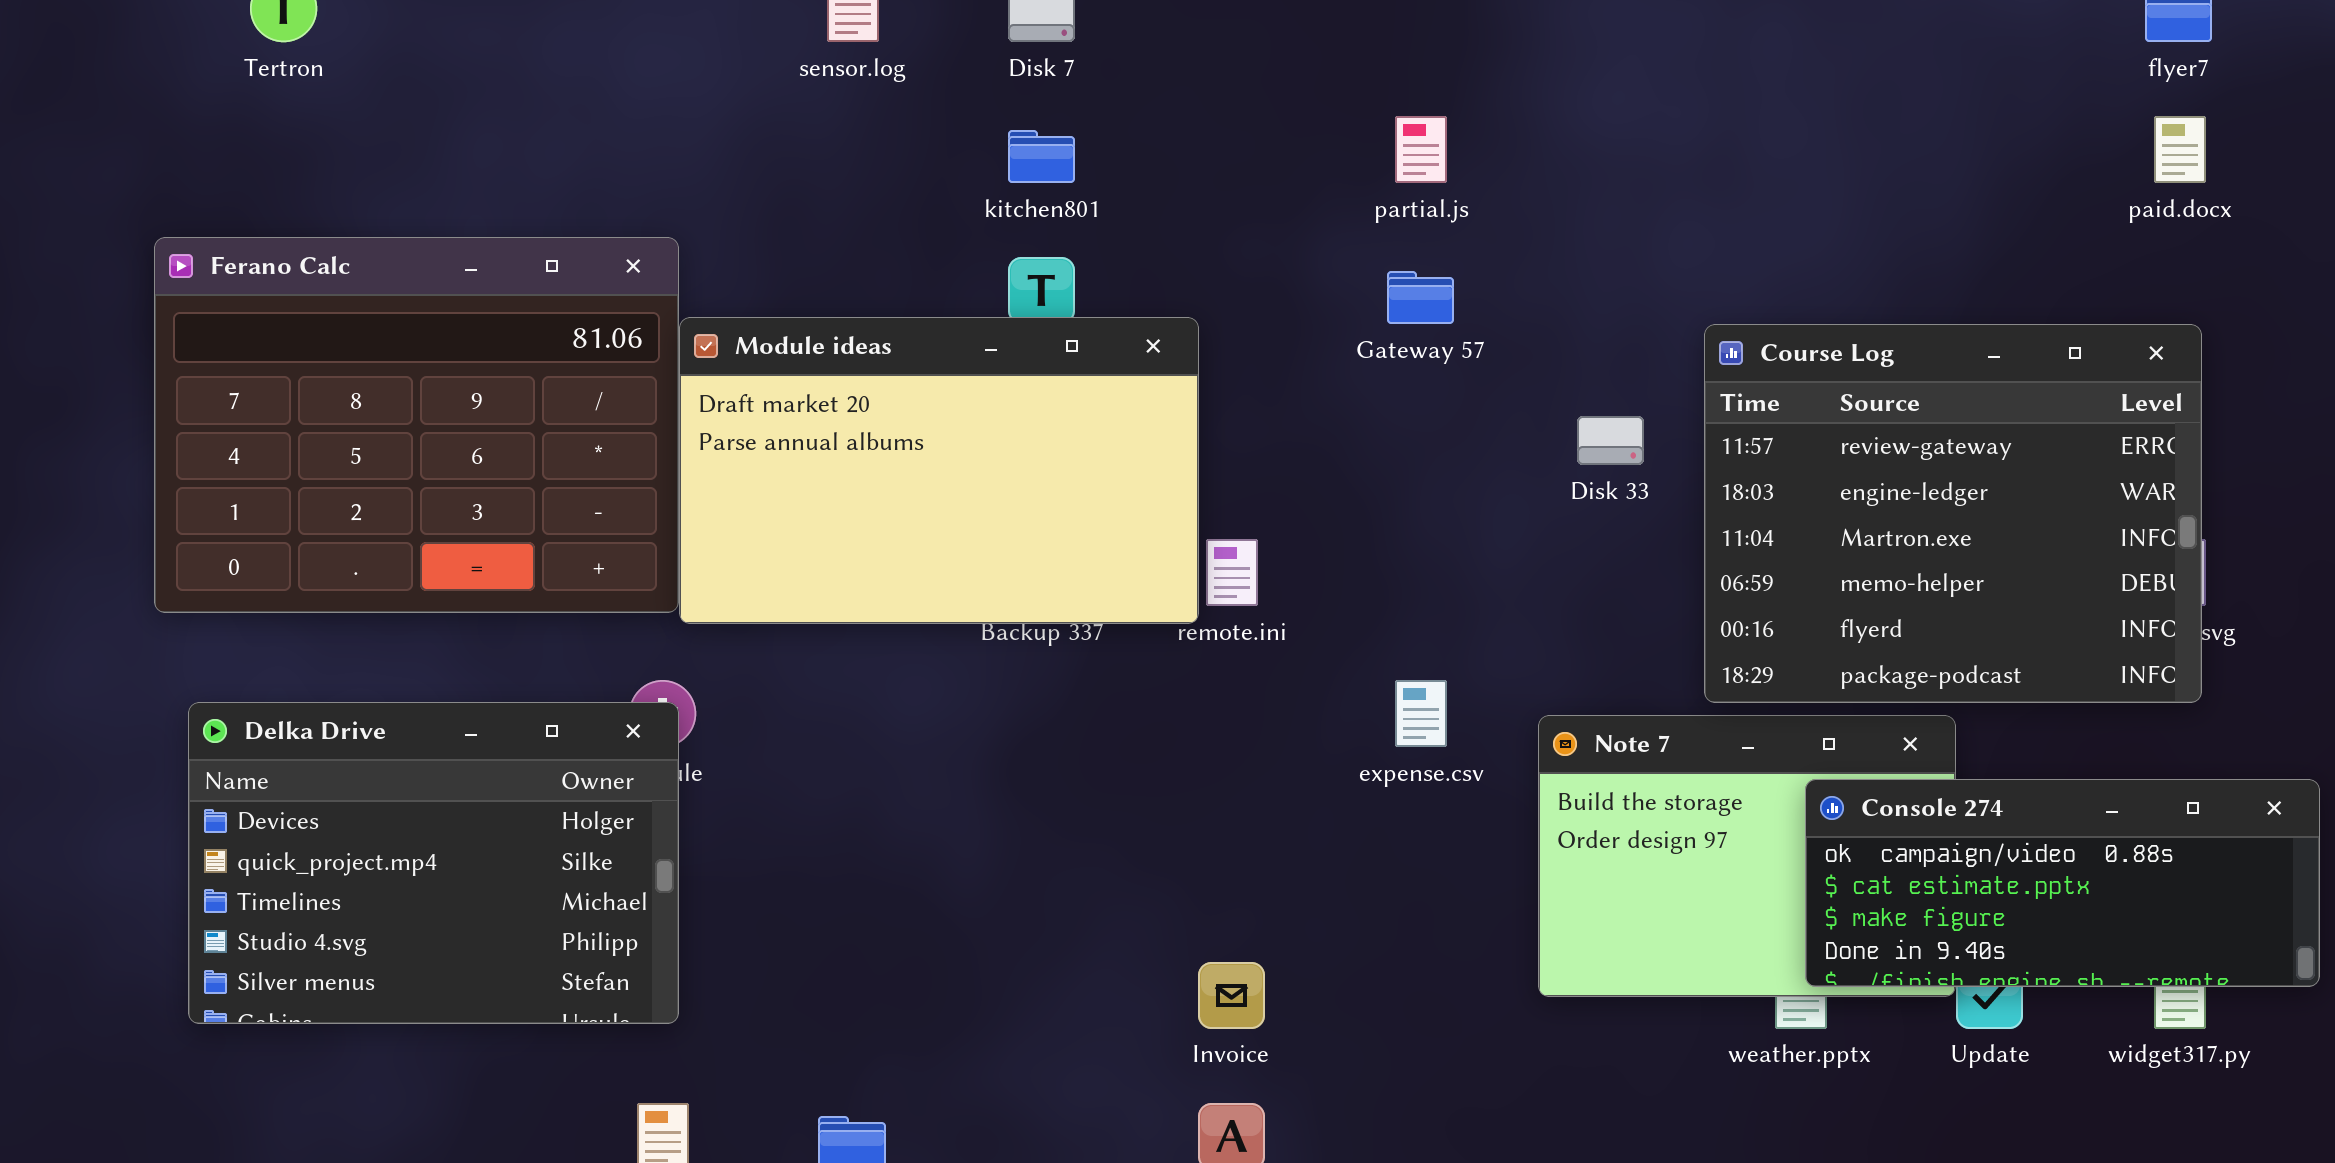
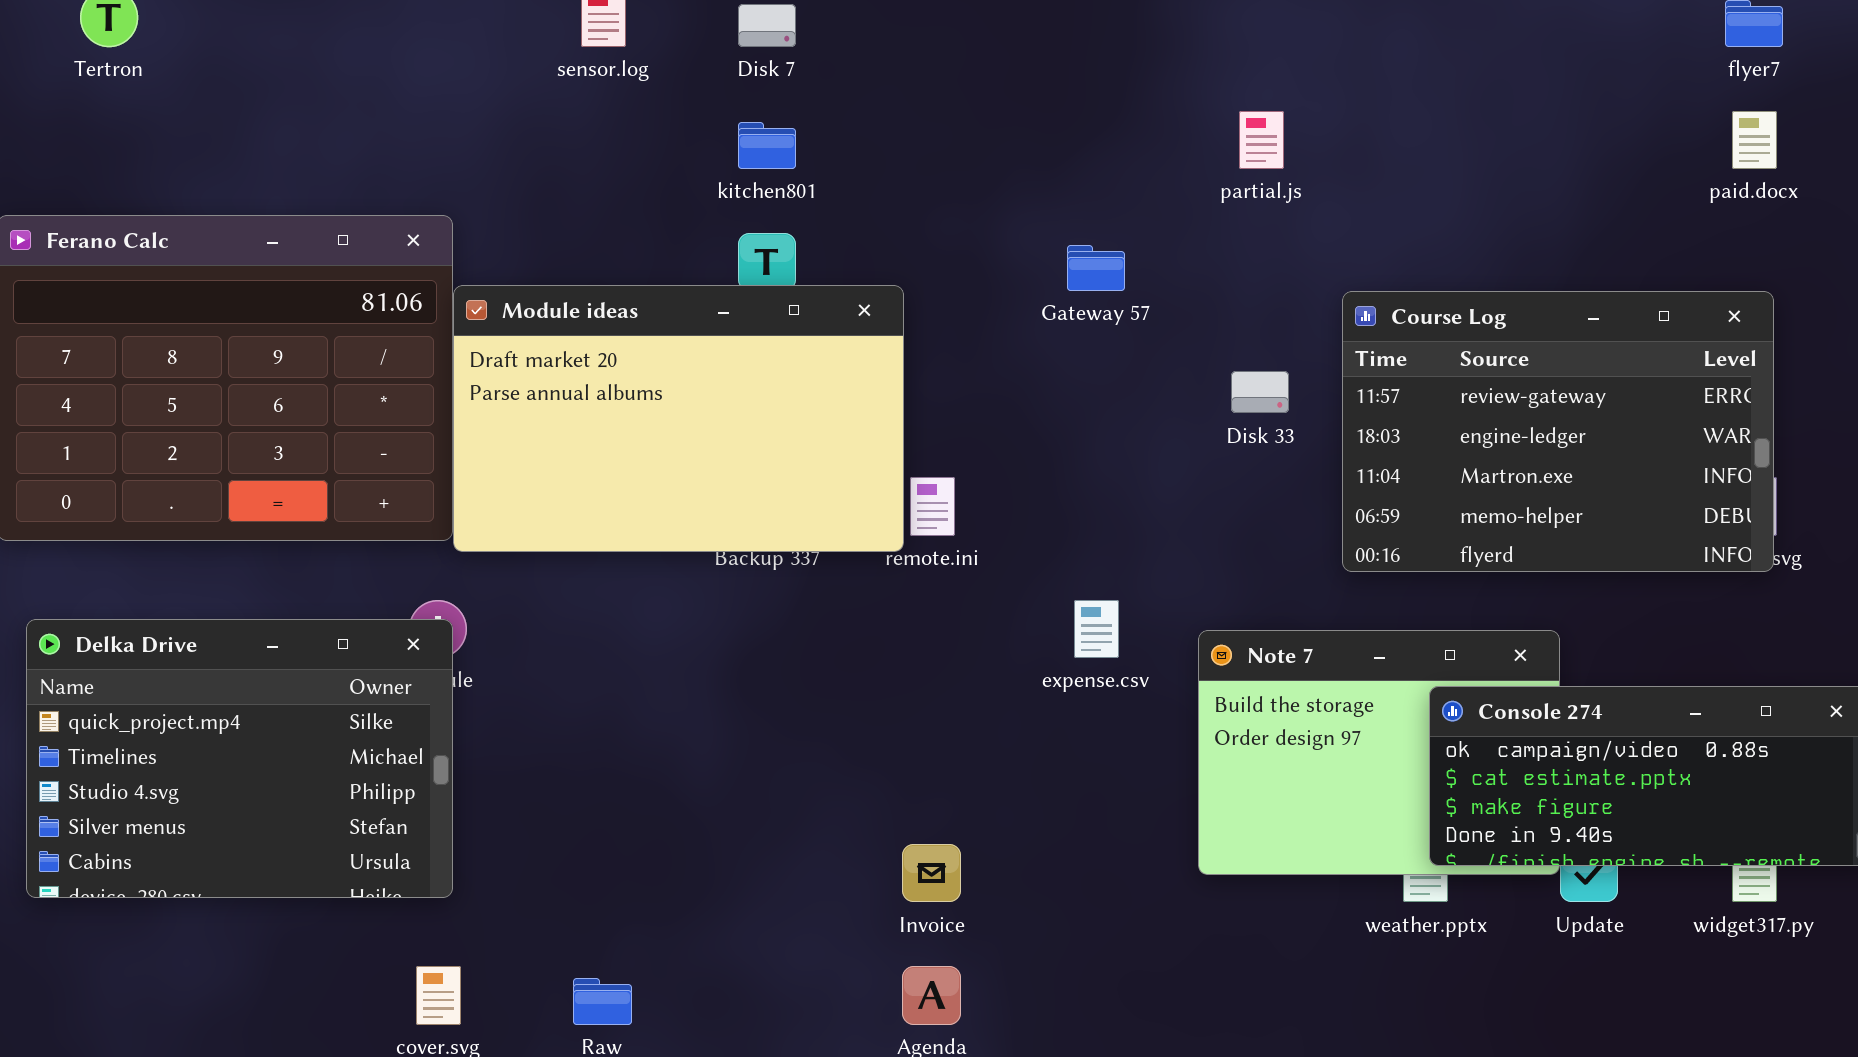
partial.js: [1395,116,1447,183] -> [1239,111,1284,169], moved
Course Log: [1704,324,2202,703] -> [1342,291,1774,572], resized
Delka Drive: [188,702,679,1024] -> [26,619,453,898], scrolled down 1 row

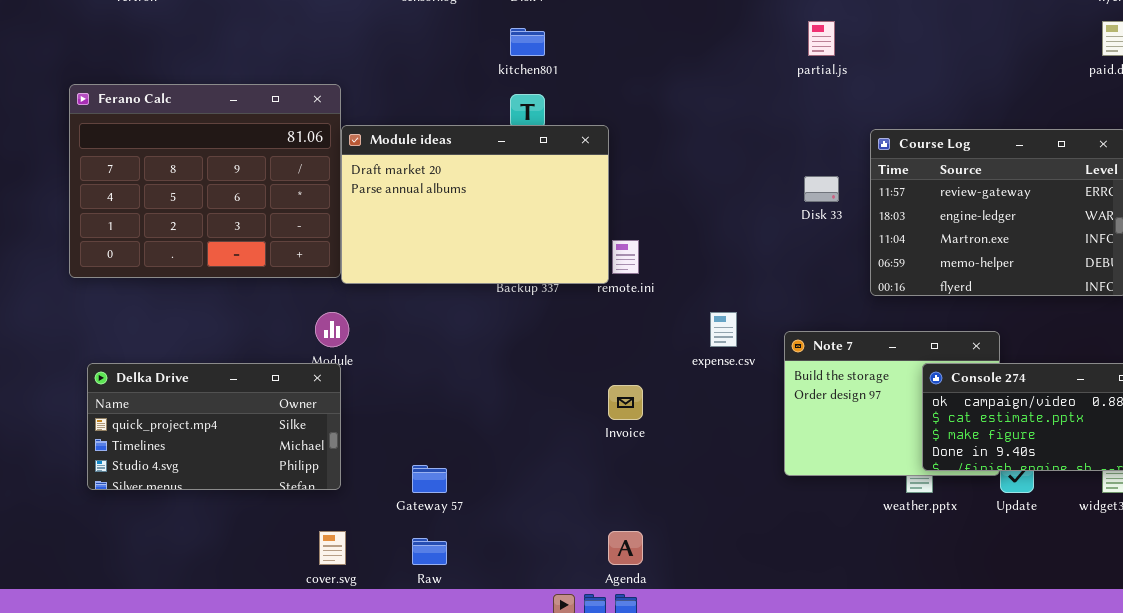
Gateway 57: [1067,245,1125,291] -> [412,465,447,493], moved
Delka Drive: [26,619,453,898] -> [87,363,341,490], resized
Invoice: [902,844,961,902] -> [608,385,643,420], moved

